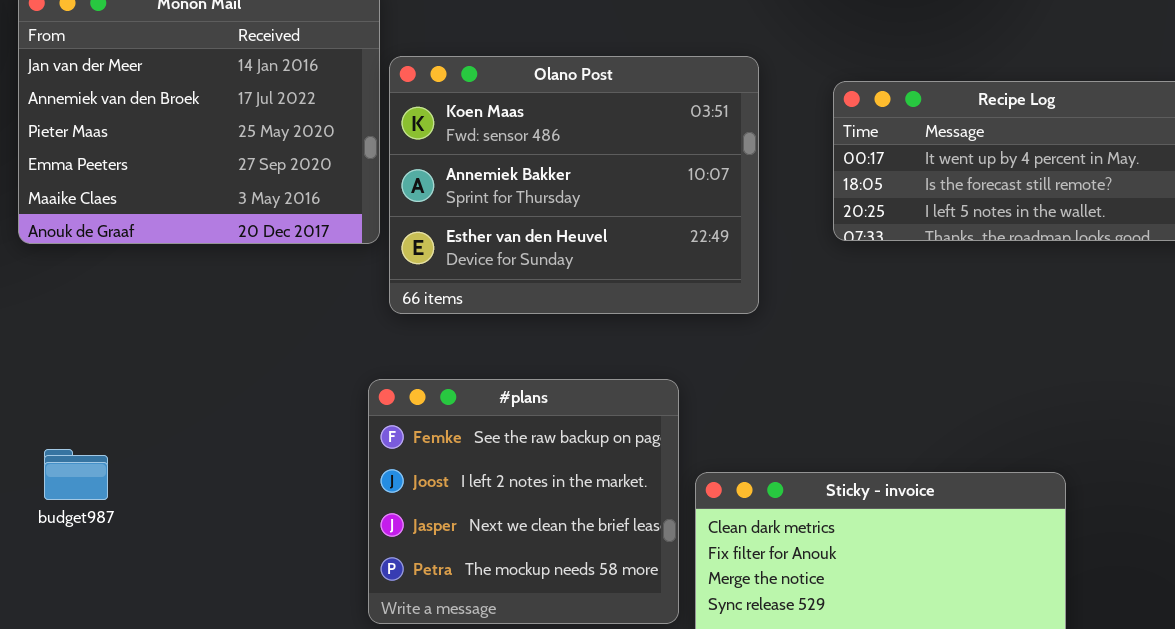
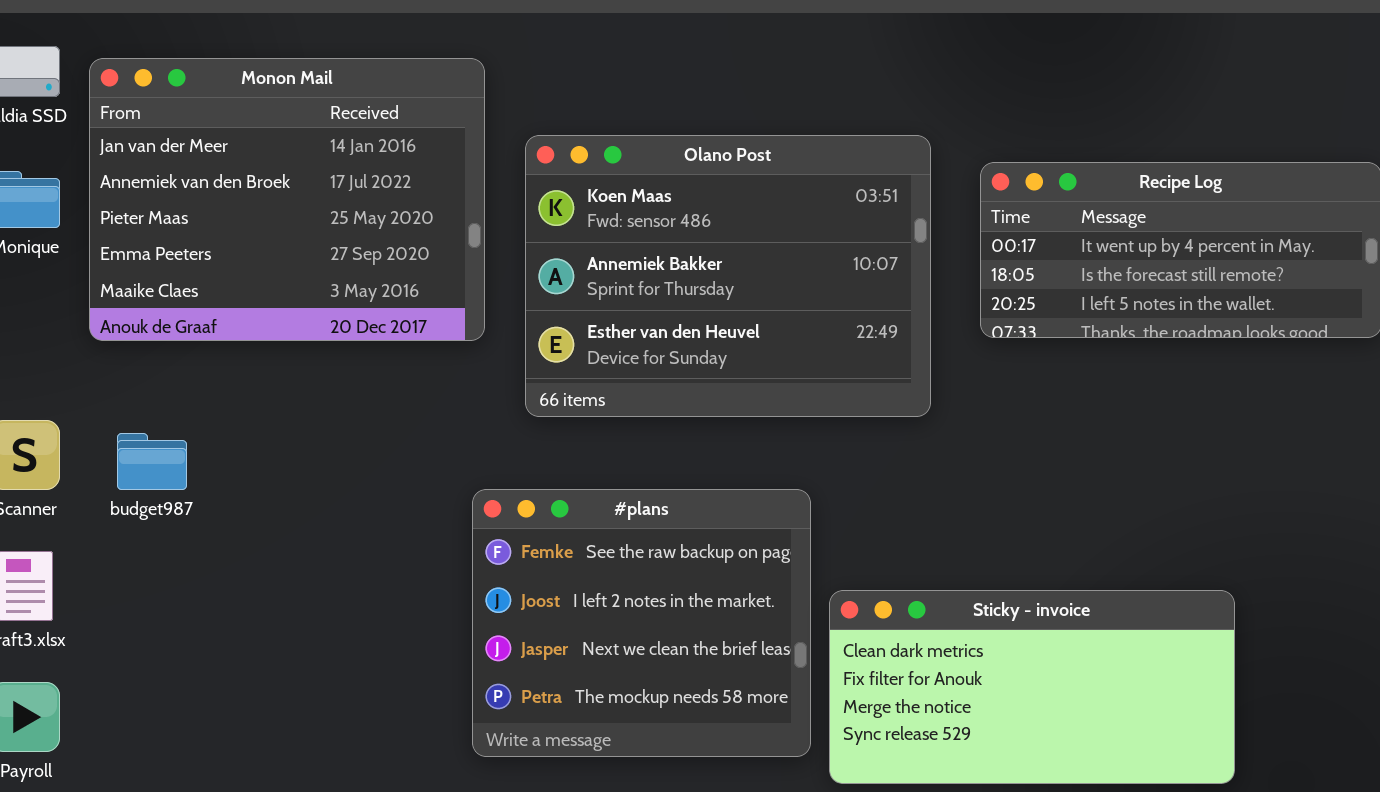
Olano Post: [389,56,759,314] -> [525,135,931,417], moved
budget987: [44,449,108,500] -> [117,433,187,490], moved

